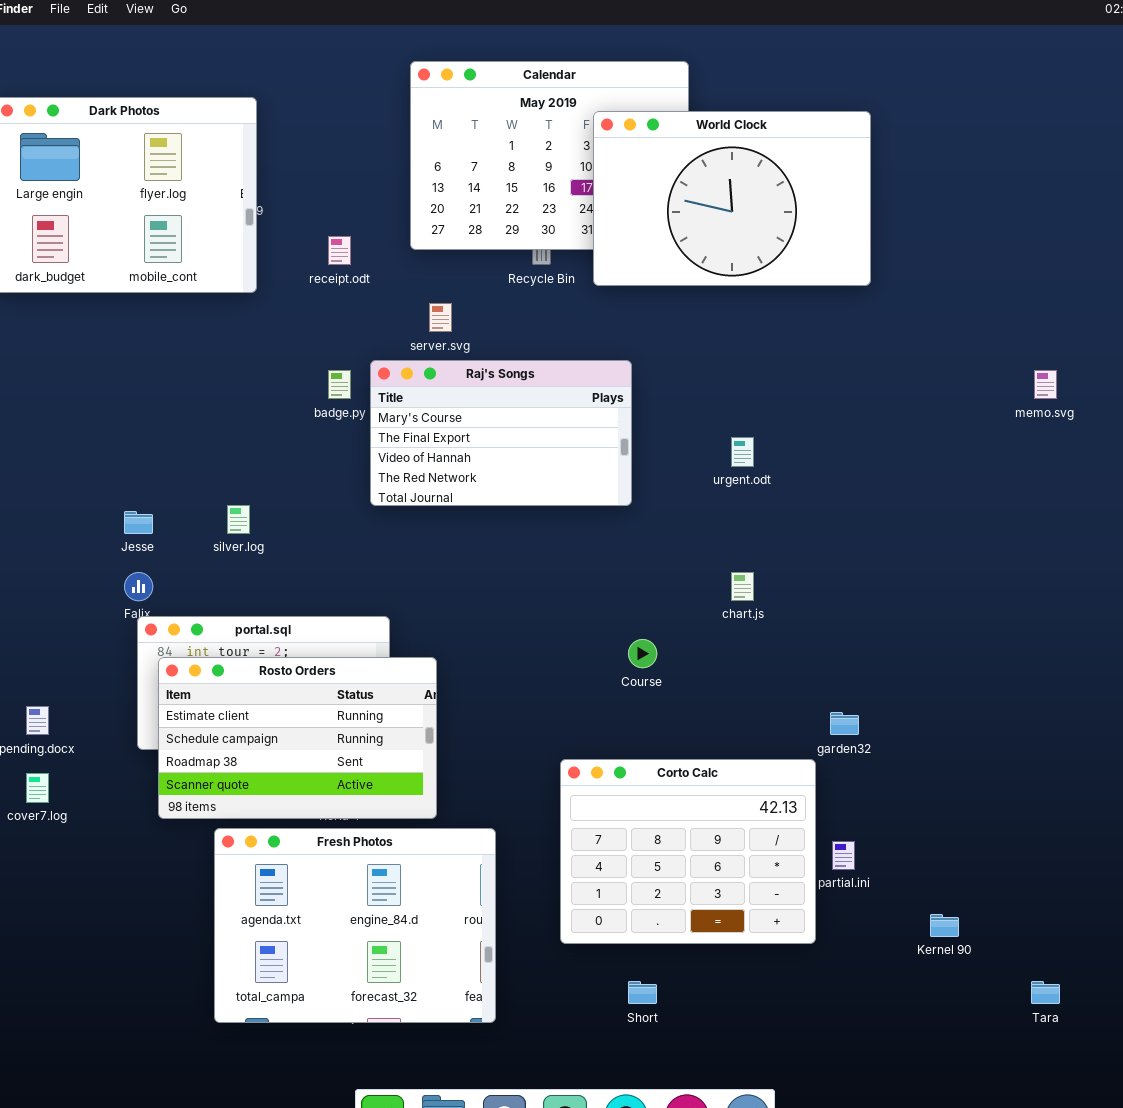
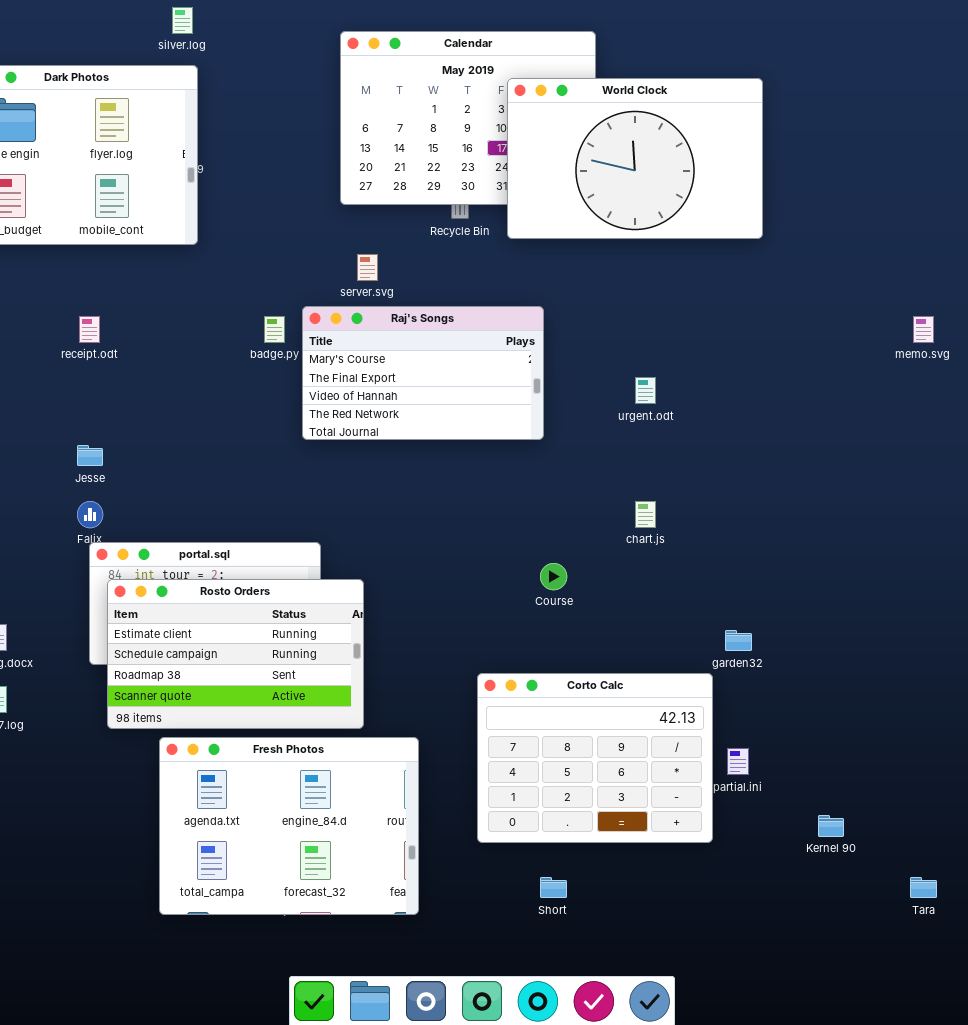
receipt.odt: [328,236,351,265] -> [79,316,100,343], moved
silver.log: [227,505,250,534] -> [172,7,193,34], moved

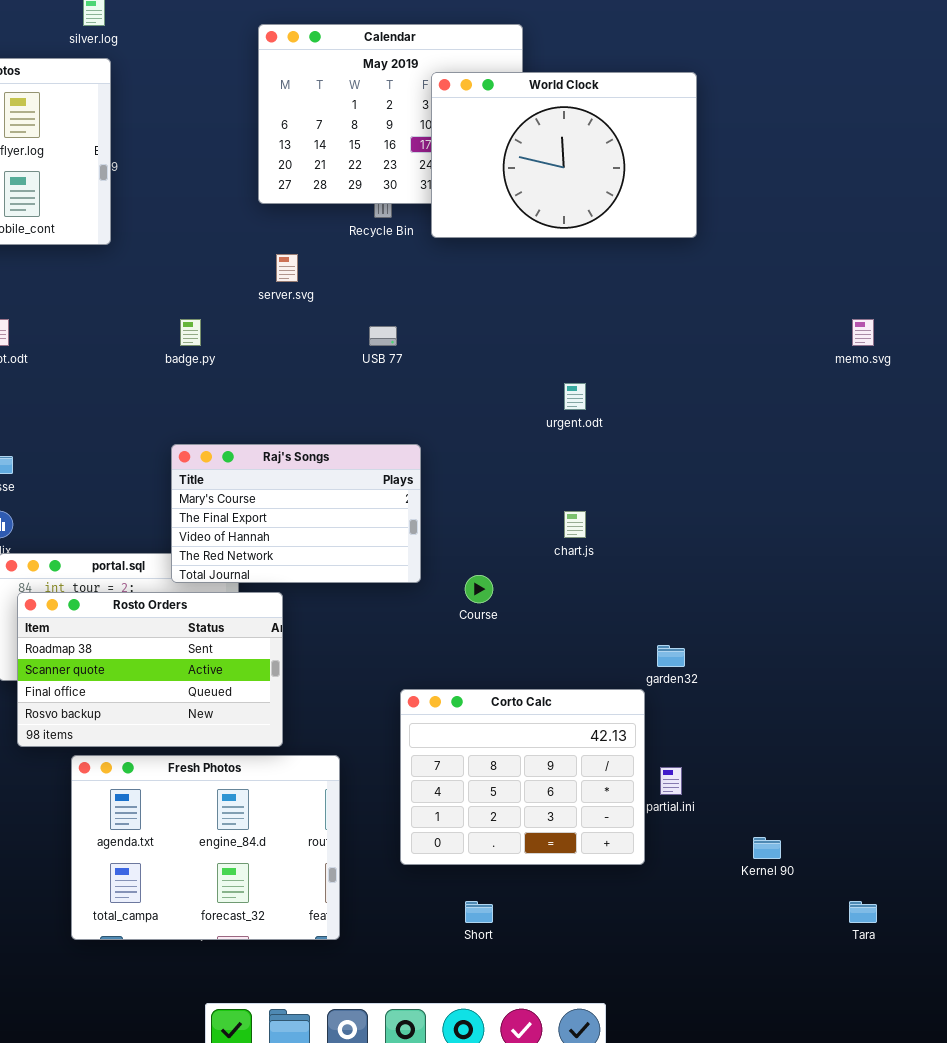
Raj's Songs: [302,306,544,440] -> [171,444,421,583], moved
Rosto Orders: [107,579,364,729] -> [17,592,283,747], scrolled down 2 rows

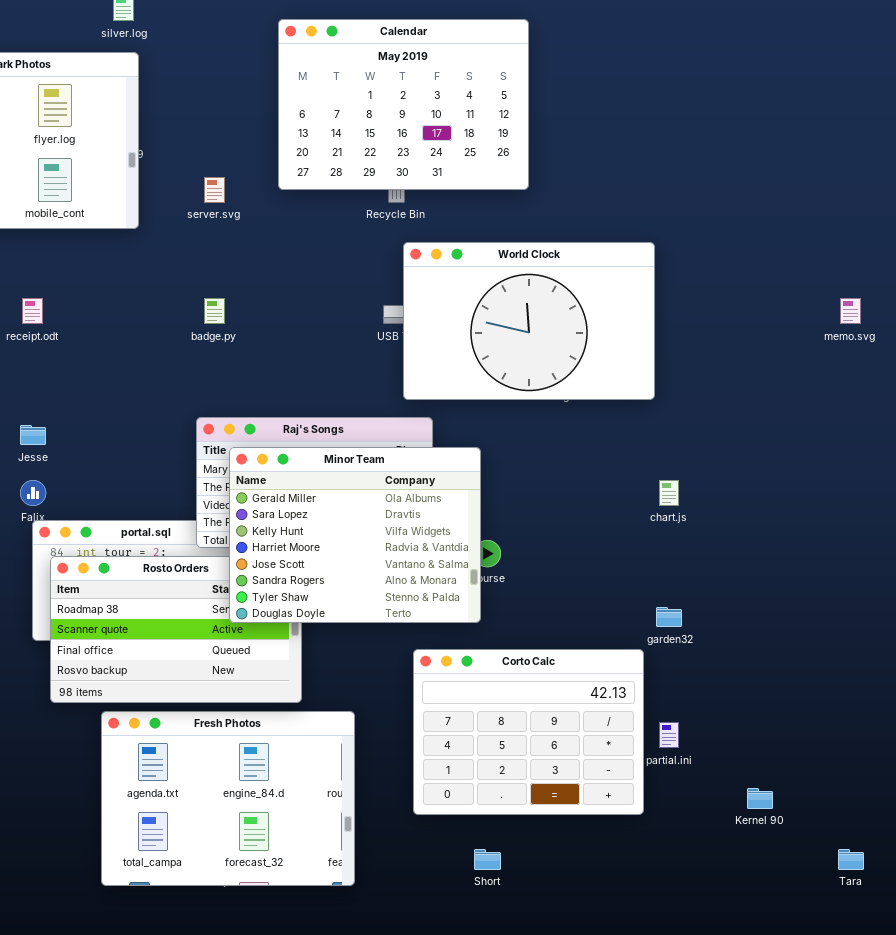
World Clock: [431,72,697,238] -> [403,242,655,400], moved
server.svg: [276,254,298,282] -> [204,177,225,203], moved
Minor Team: none -> [229,447,481,623], opened
chart.js: [564,511,586,538] -> [659,480,679,506], moved

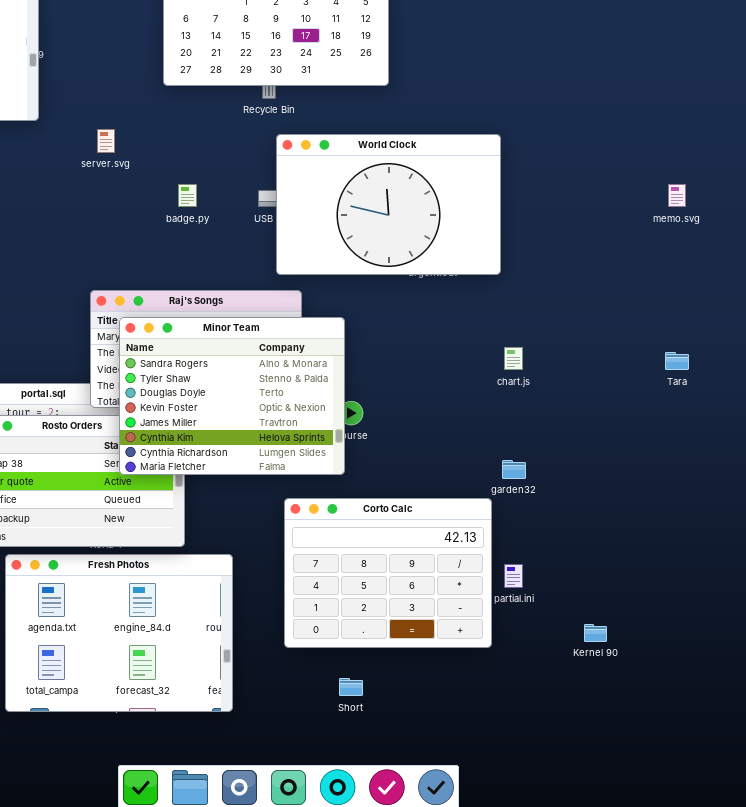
server.svg: [204,177,225,203] -> [97,129,115,153], moved
badge.py: [204,298,225,324] -> [178,184,197,207], moved
Minor Team: [229,447,481,623] -> [119,317,345,475], scrolled down 5 rows
Tara: [838,849,864,870] -> [665,352,689,370], moved

